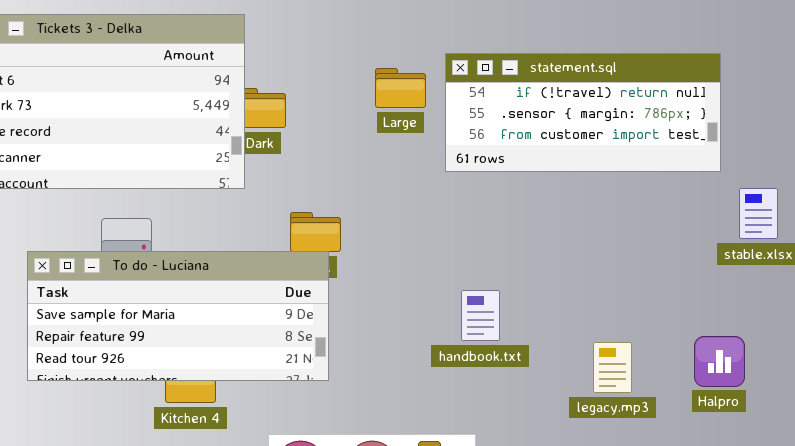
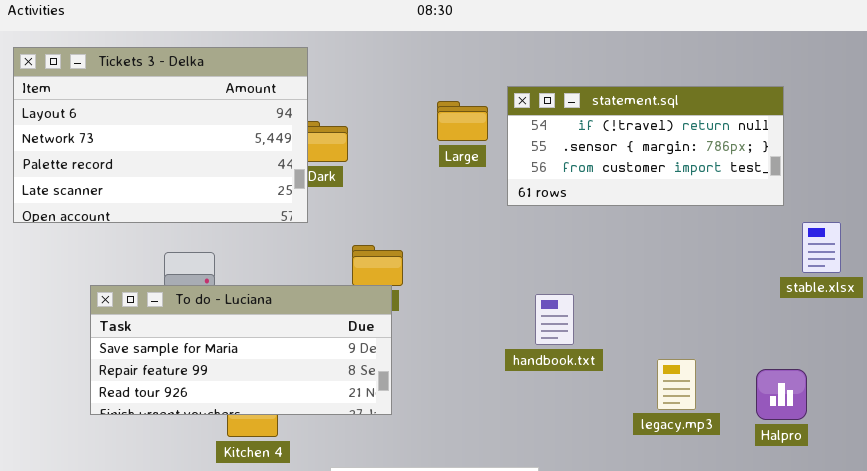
handbook.txt: [461,290,500,341] -> [535,294,574,345], moved
legacy.mp3: [593,342,632,393] -> [657,359,696,410], moved

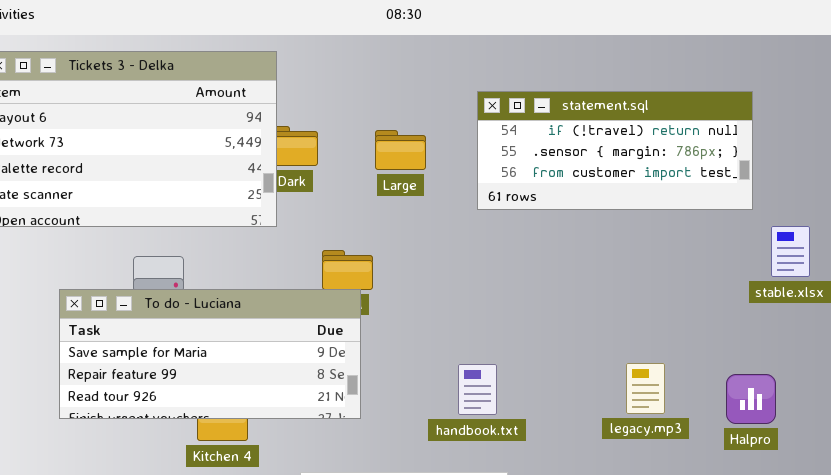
Large: [437,101,488,141] -> [375,130,426,170], moved
handbook.txt: [535,294,574,345] -> [458,364,497,415], moved

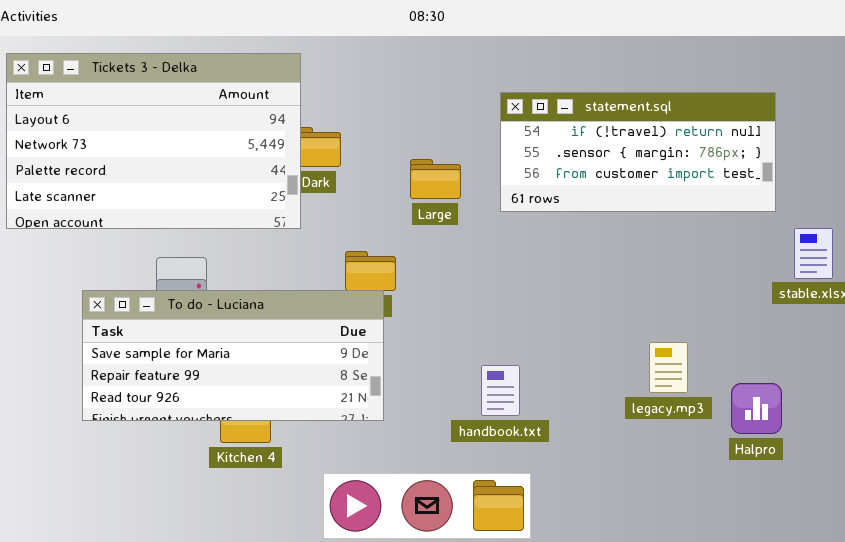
Large: [375,130,426,170] -> [410,159,461,199], moved
legacy.mp3: [626,363,665,414] -> [649,342,688,393], moved
Halpro: [726,374,776,424] -> [731,383,782,434], moved

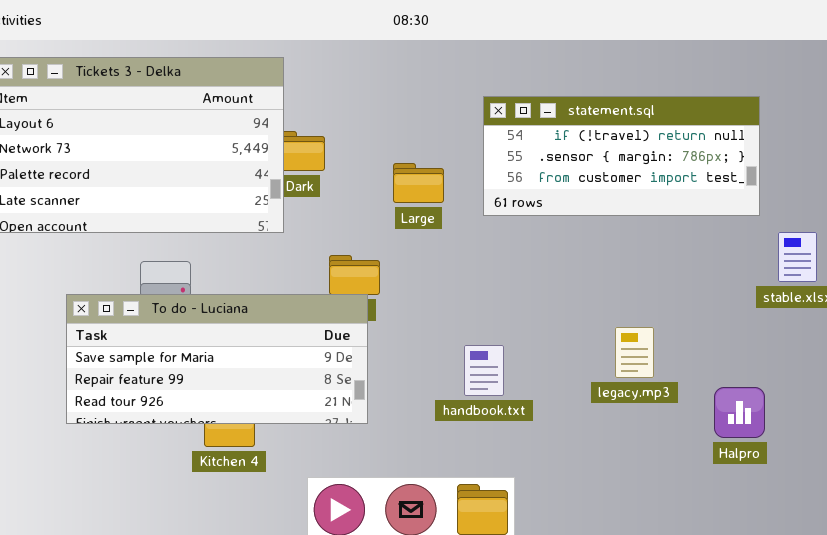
legacy.mp3: [649,342,688,393] -> [615,327,654,378], moved
handbook.txt: [481,365,520,416] -> [464,345,504,396], moved

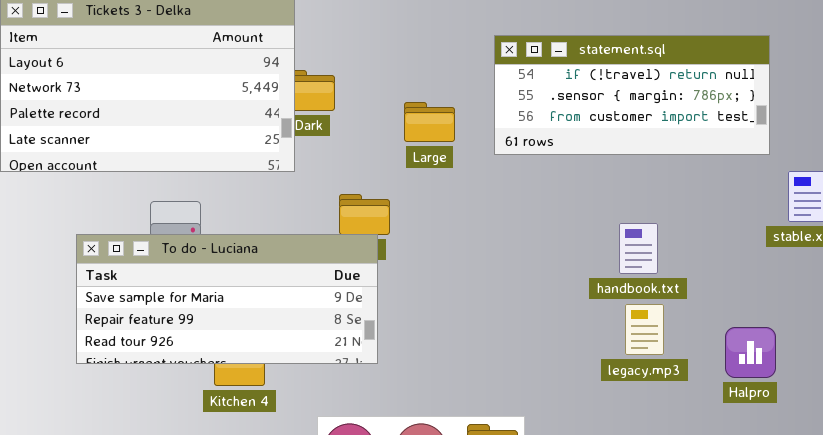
legacy.mp3: [615,327,654,378] -> [625,304,664,355], moved
handbook.txt: [464,345,504,396] -> [619,223,658,274], moved

